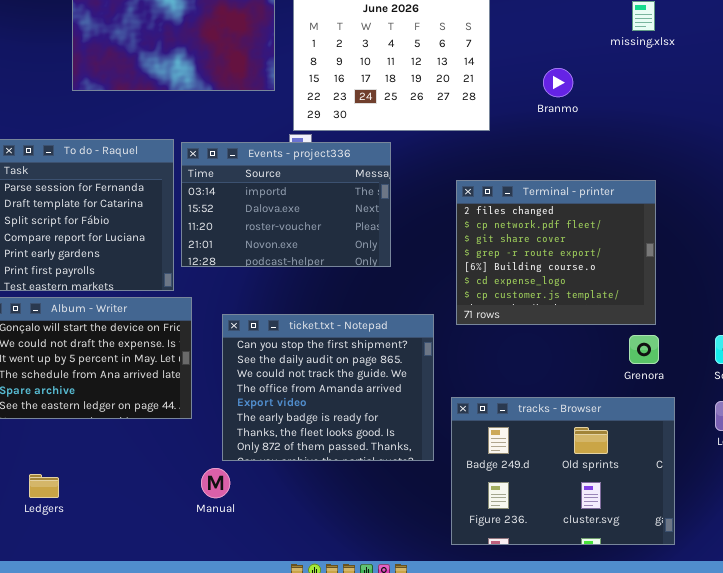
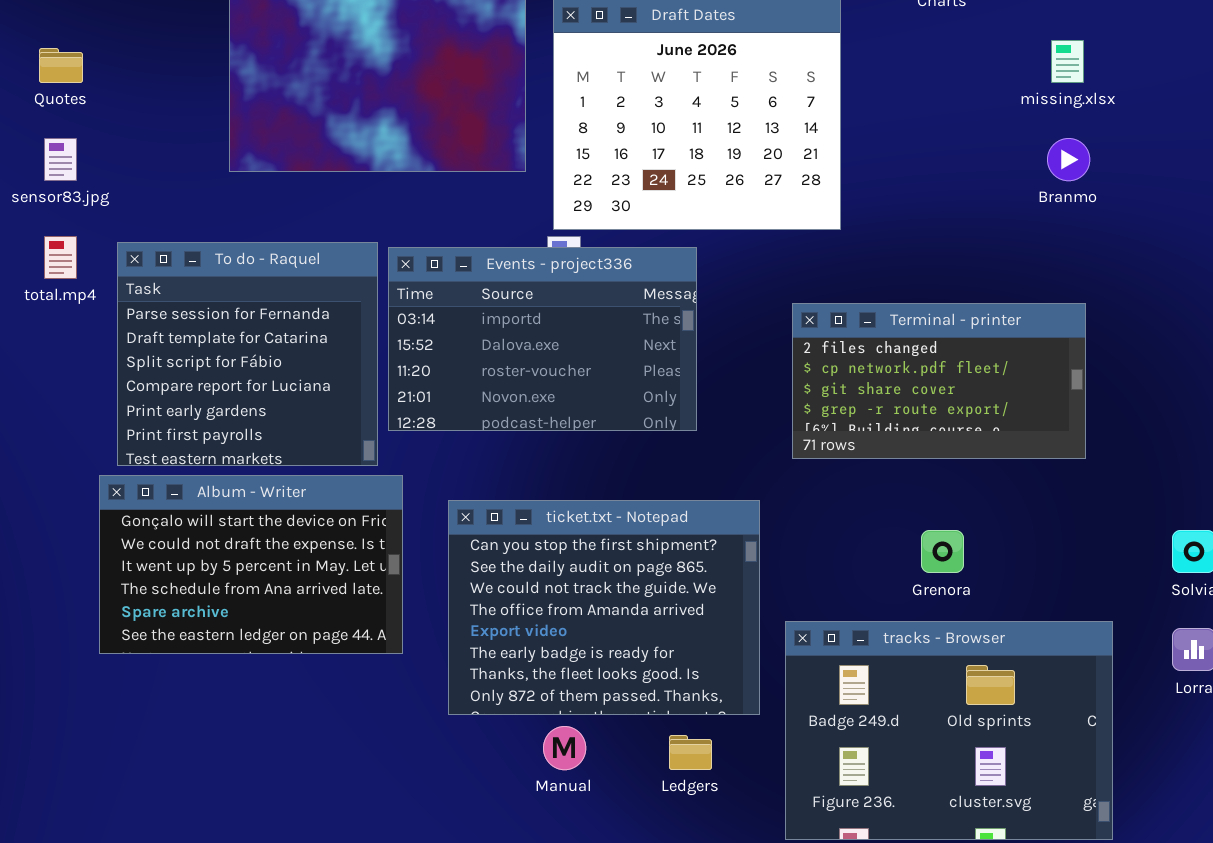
Branmo: [543,68,573,97] -> [1047,138,1090,181], moved
Terminal - printer: [456,180,656,325] -> [792,303,1086,459], resized
Grenora: [629,335,659,364] -> [921,530,964,573], moved
Manual: [201,468,230,498] -> [543,726,586,770], moved
Ledgers: [29,474,59,498] -> [669,735,712,770], moved

